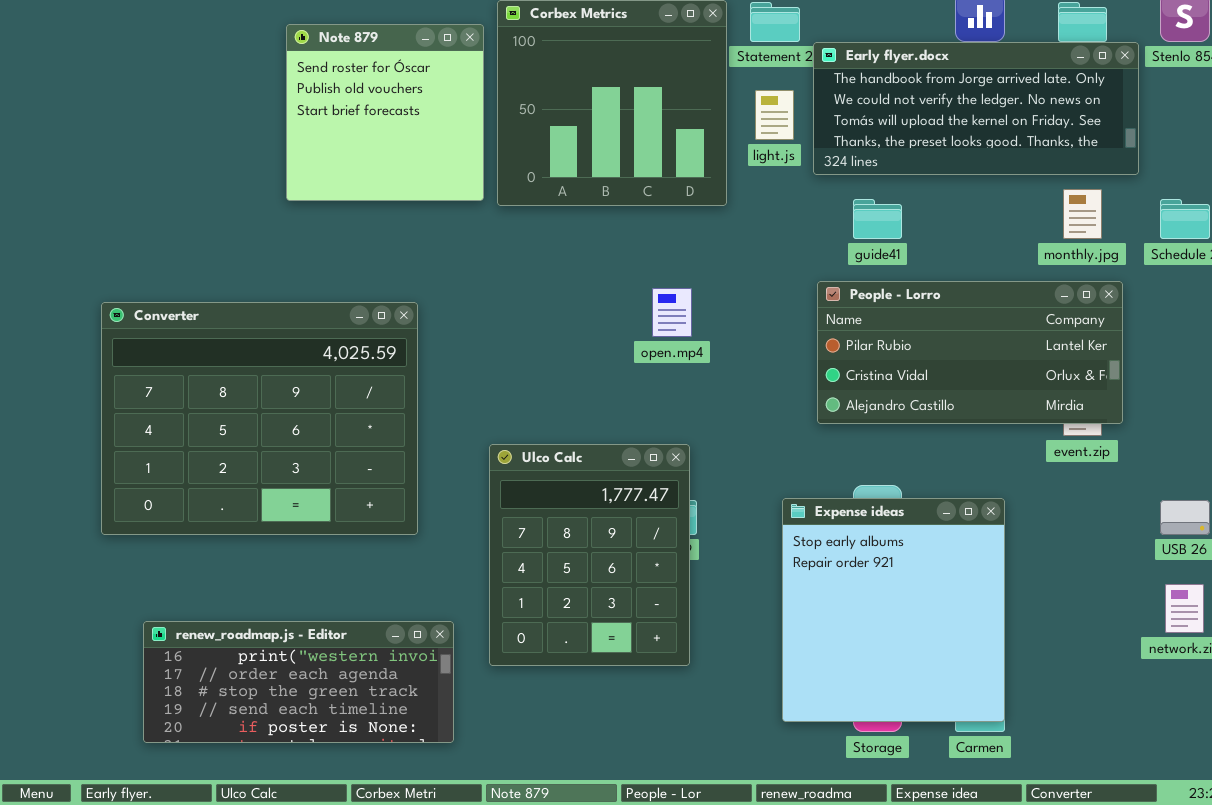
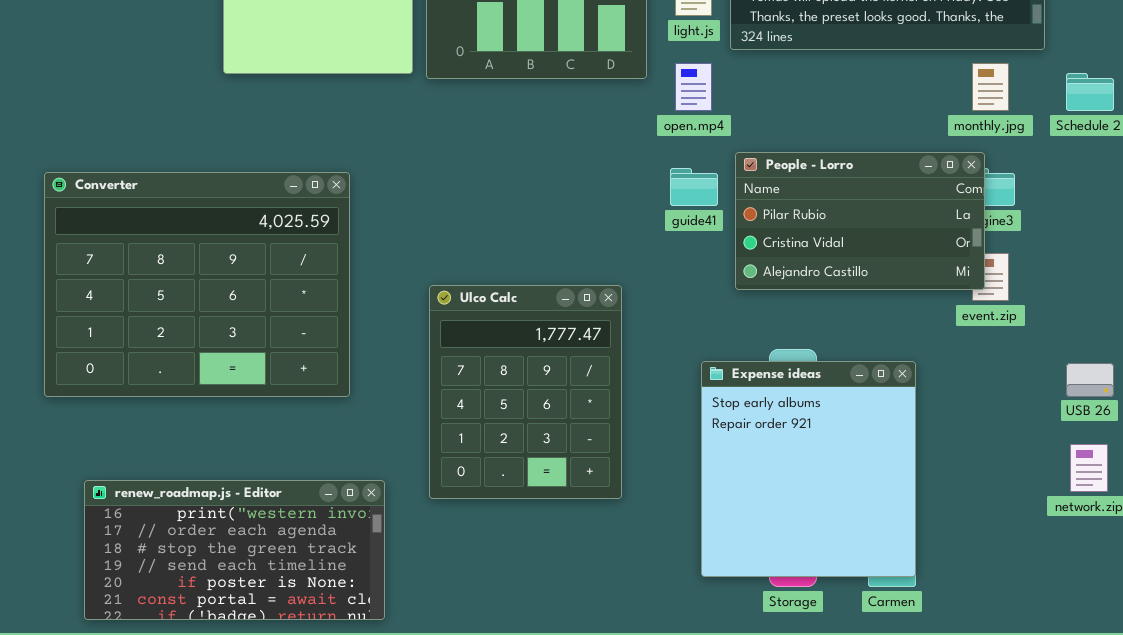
guide41: [853,199,902,239] -> [670,168,718,206], moved
People - Lorro: [817,281,1123,424] -> [735,152,985,290], resized
open.mp4: [652,288,692,337] -> [675,63,712,111], moved
Ulco Calc: [489,444,690,666] -> [429,285,622,499], moved
renew_roadmap.js - Editor: [143,621,454,743] -> [84,480,385,620], resized

